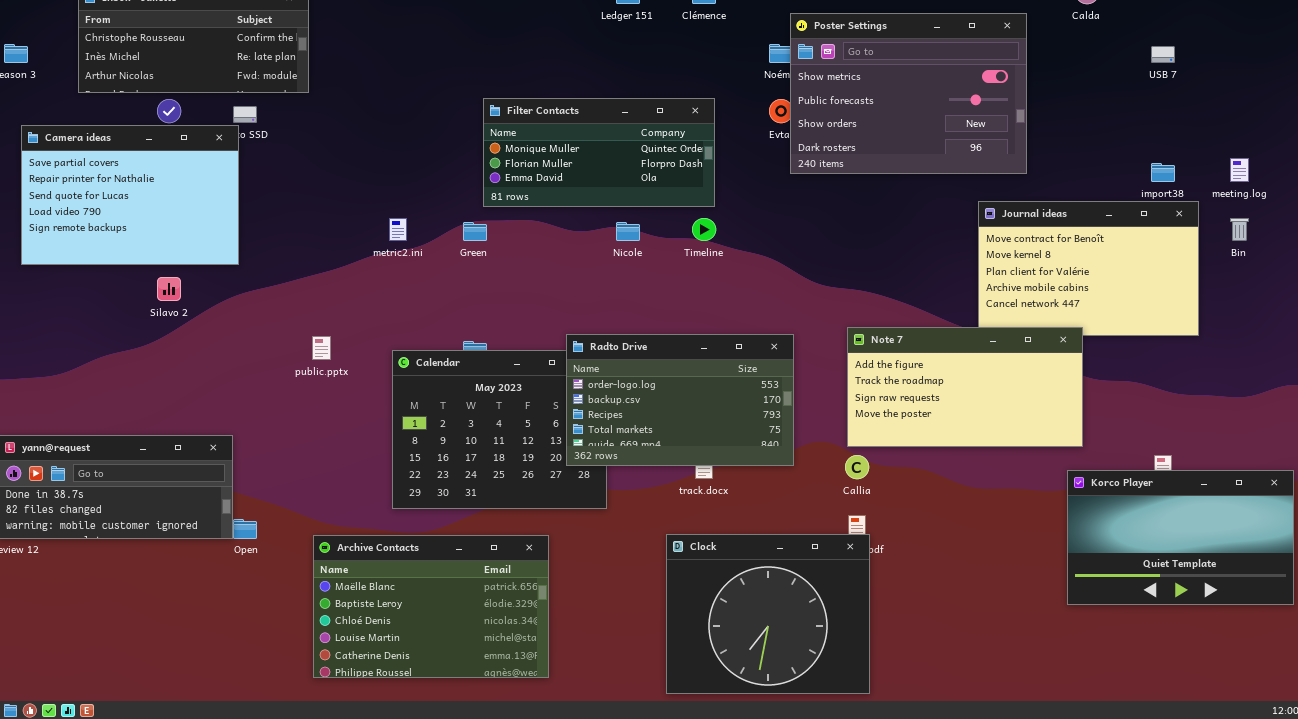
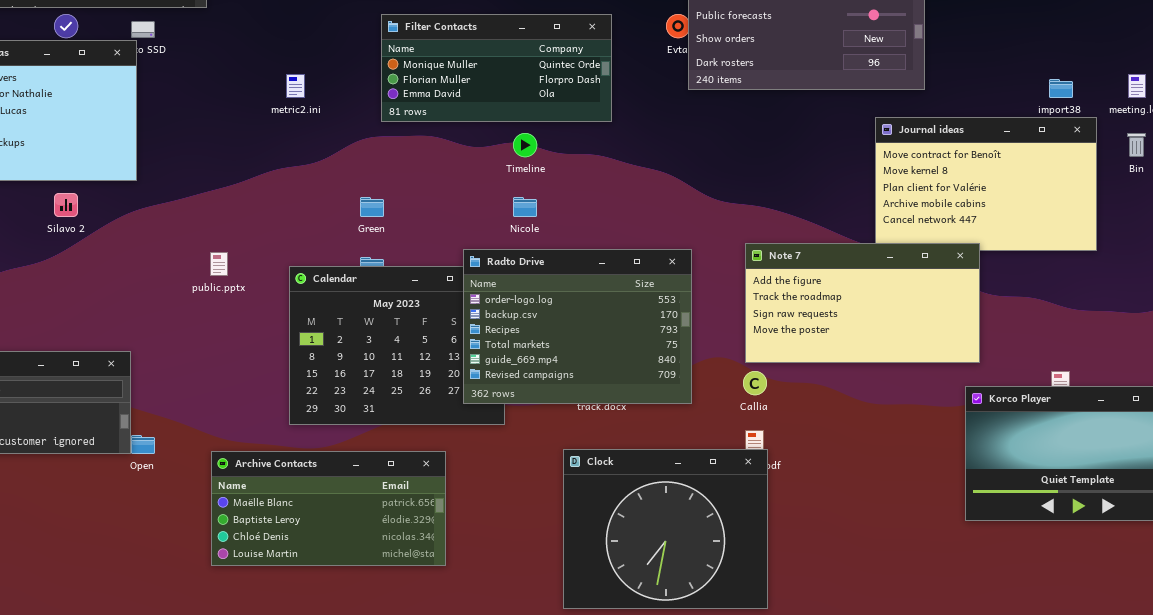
metric2.ini: [389,218,407,241] -> [286,74,305,98], moved
Timeline: [692,218,716,241] -> [513,133,537,157], moved
Green: [463,222,487,241] -> [360,197,384,217], moved
Nicole: [616,222,640,241] -> [513,197,537,217], moved
Radto Drive: [566,334,794,466] -> [463,249,692,404], resized
Archive Contacts: [313,535,549,678] -> [211,451,446,566], resized

